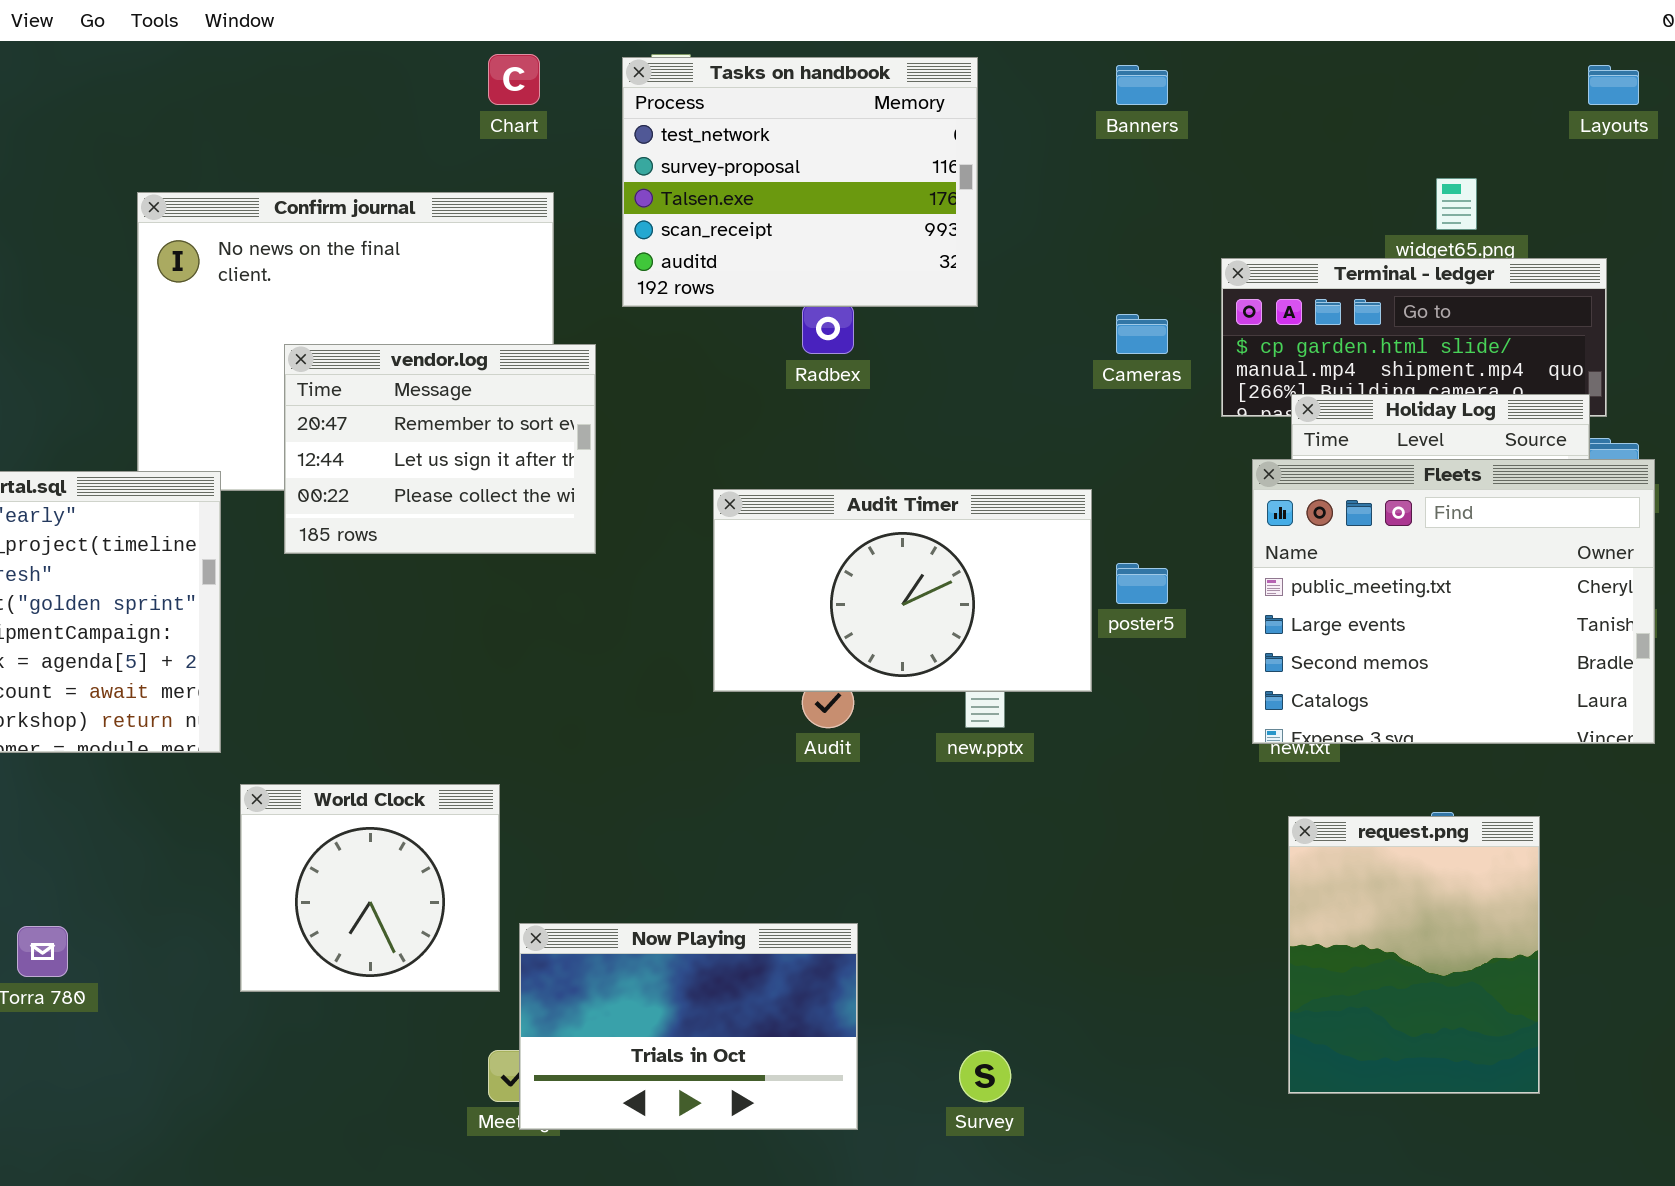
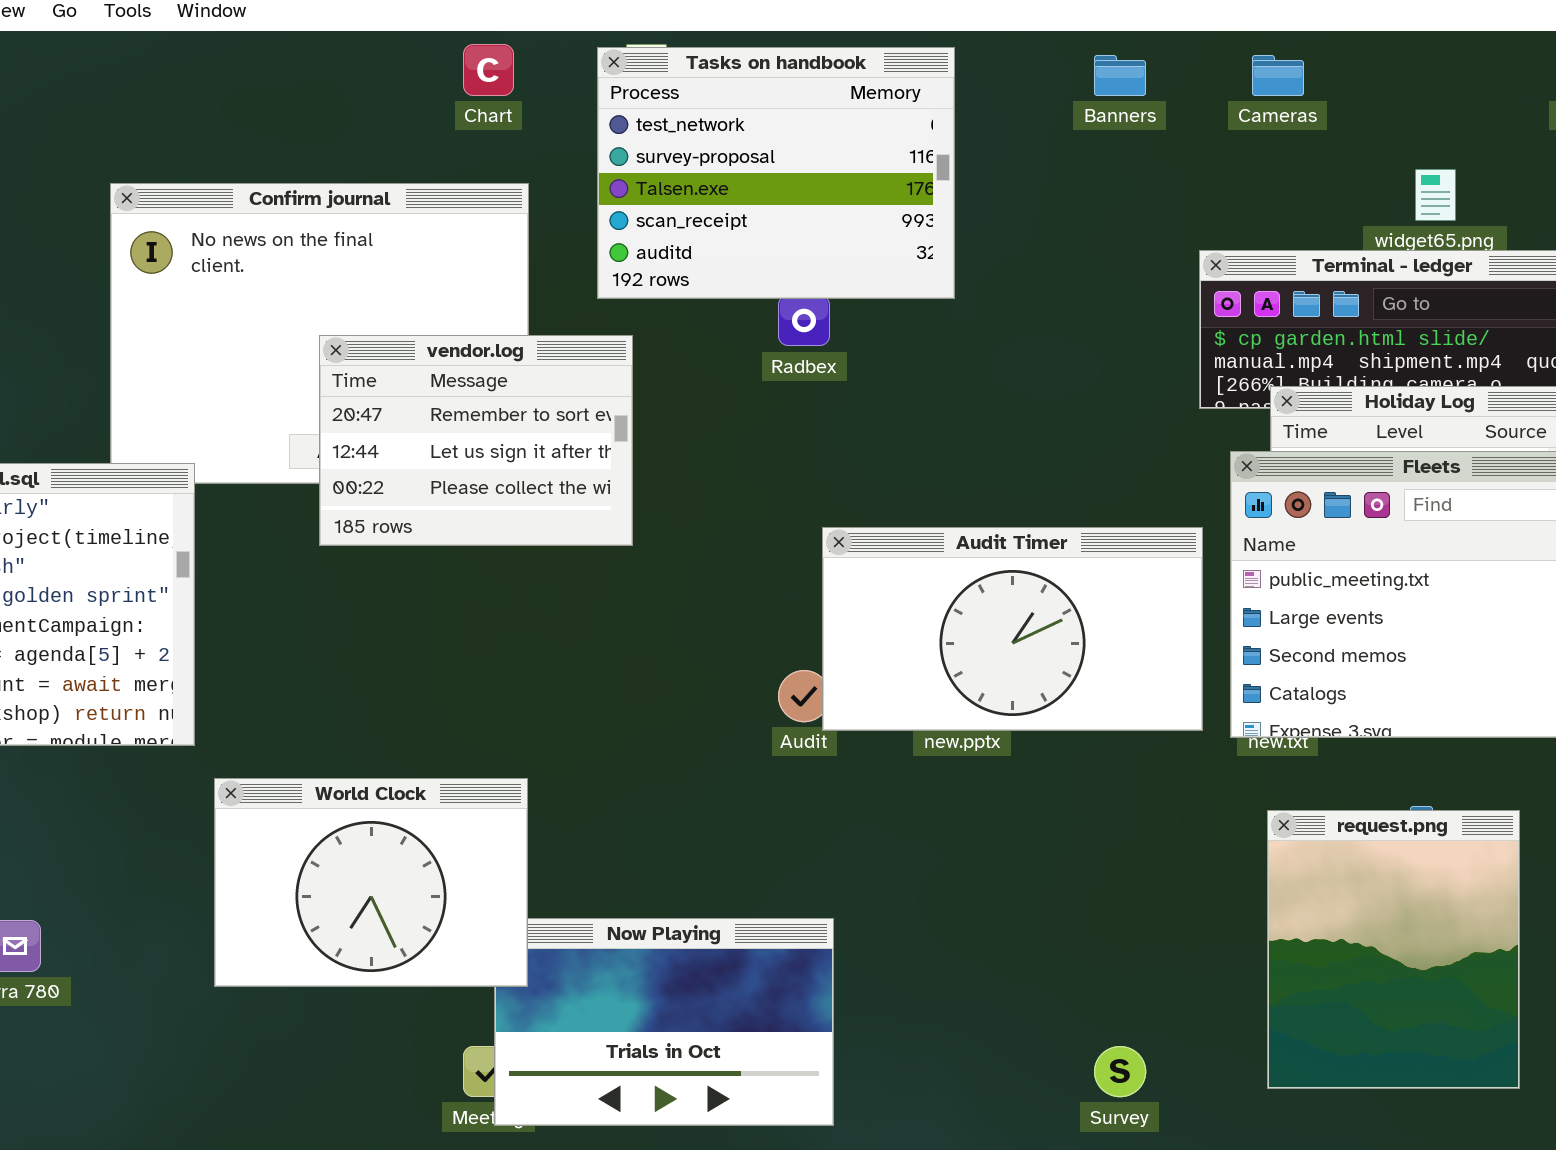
Cameras: [1116,314,1168,354] -> [1252,55,1304,96], moved
vendor.log: [284,344,596,554] -> [319,335,633,546], moved
Audit Timer: [713,489,1092,692] -> [822,527,1203,731], moved
World Clock: [240,784,500,992] -> [214,778,528,987], resized
Survey: [959,1050,1011,1102] -> [1094,1046,1146,1097], moved

